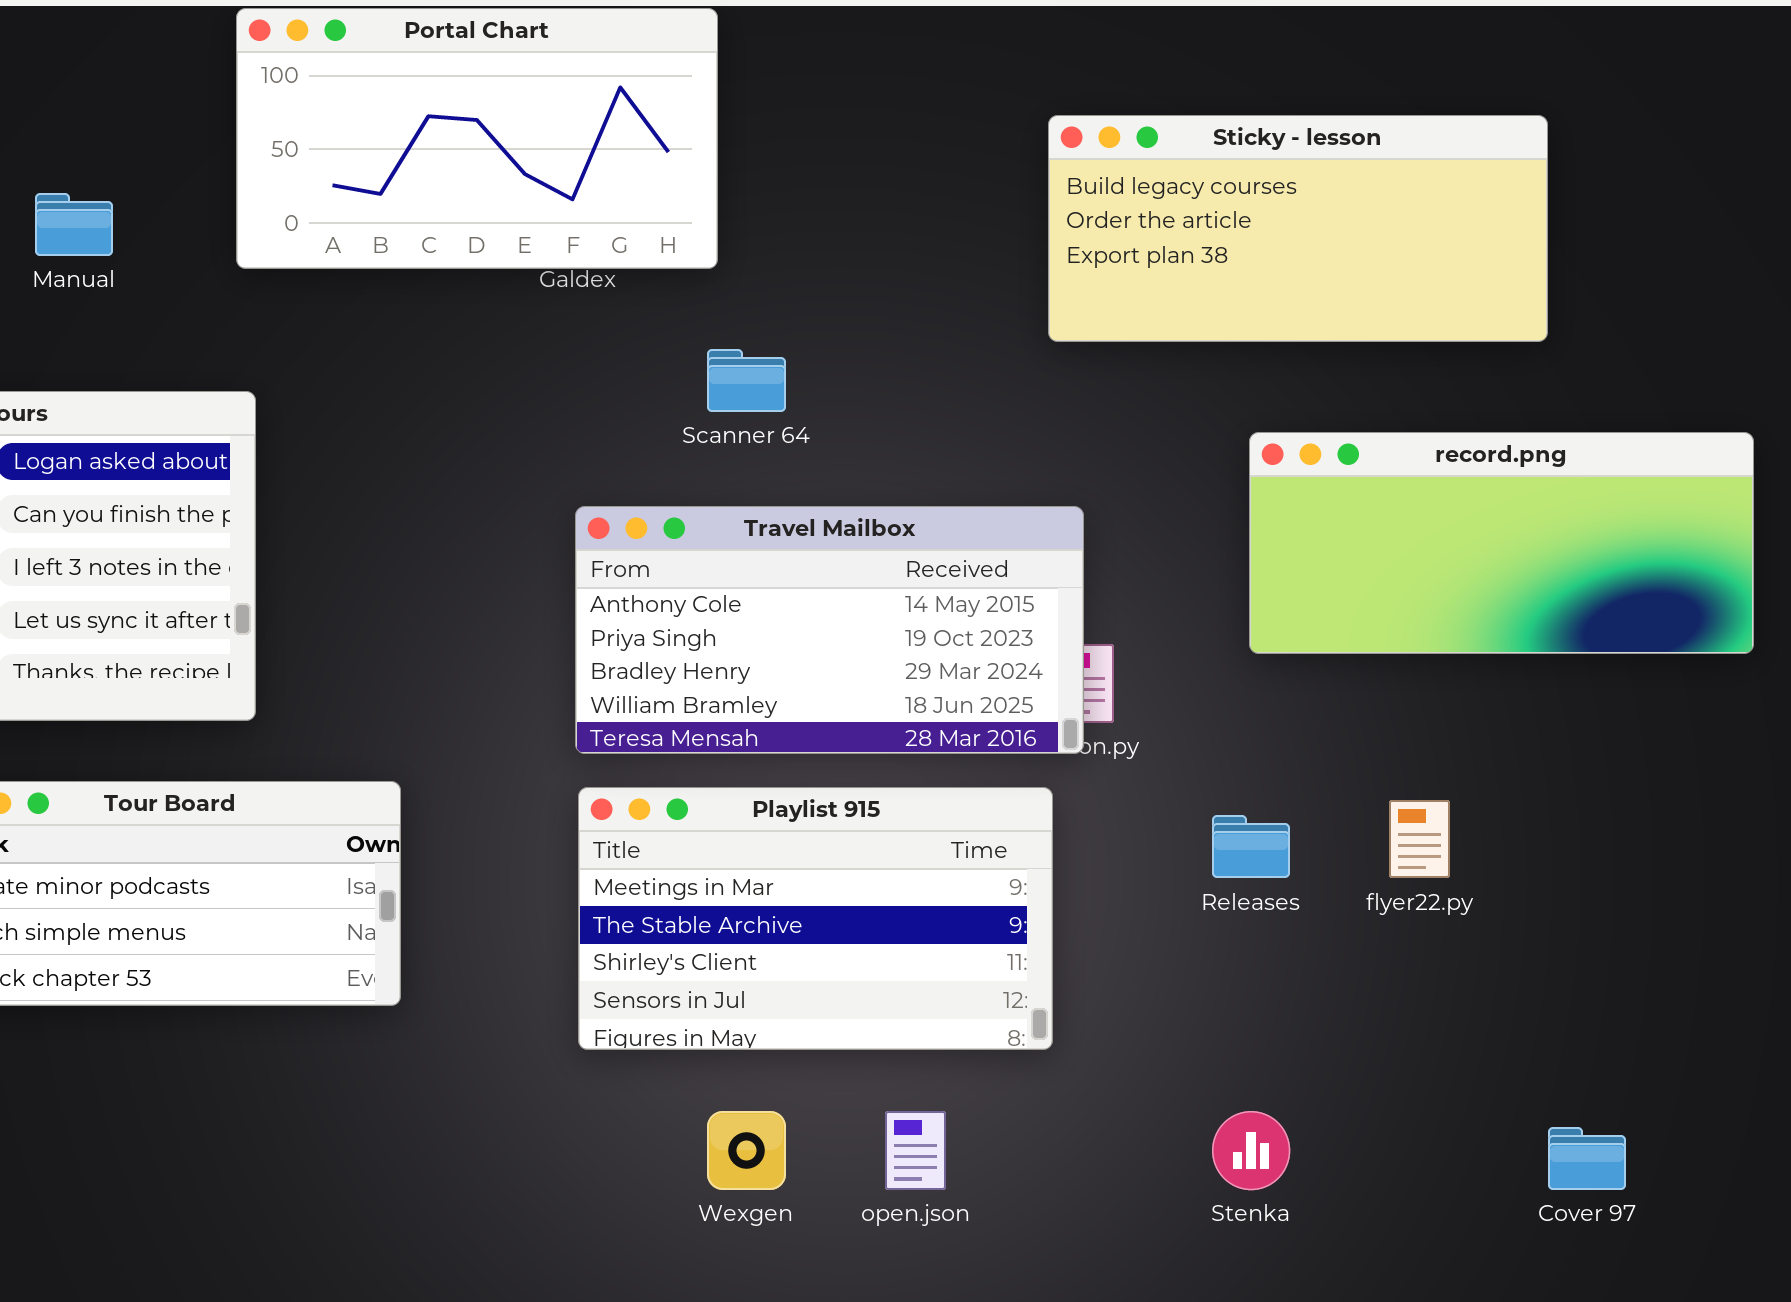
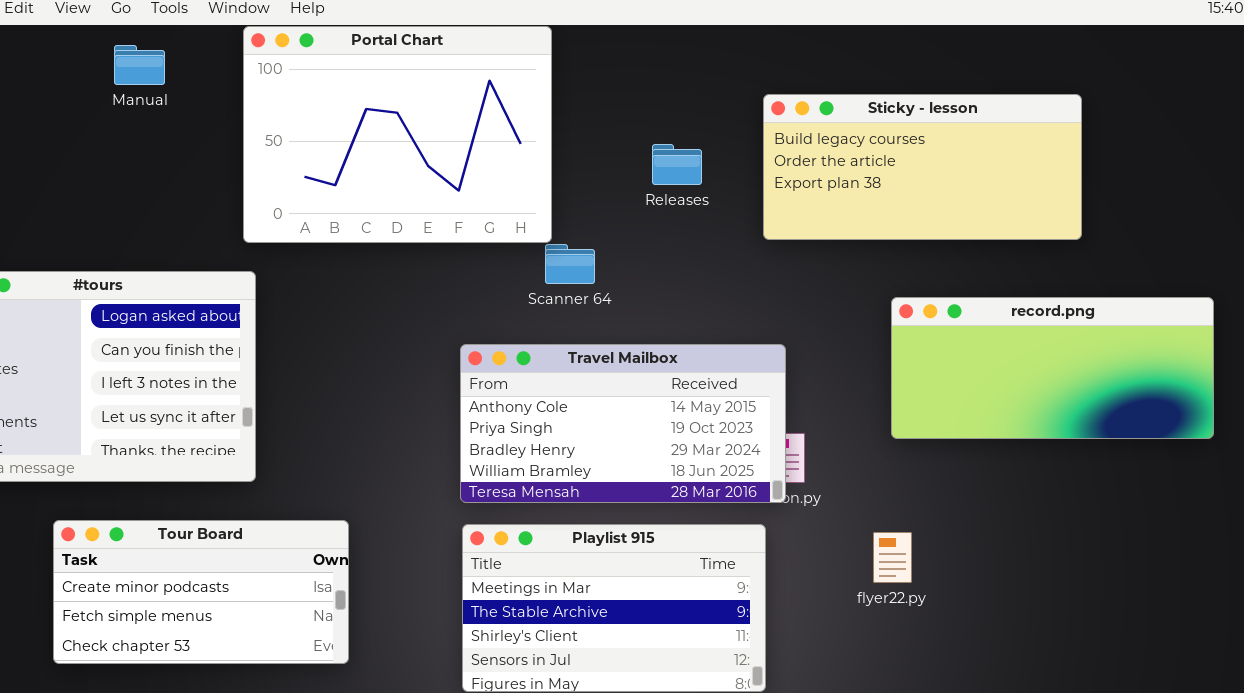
Portal Chart: [236,8,718,269] -> [243,26,552,243], resized
Manual: [35,193,113,256] -> [114,45,165,85], moved
flyer22.py: [1389,800,1450,878] -> [873,532,912,583], moved
Releases: [1212,815,1290,878] -> [652,144,702,185], moved

